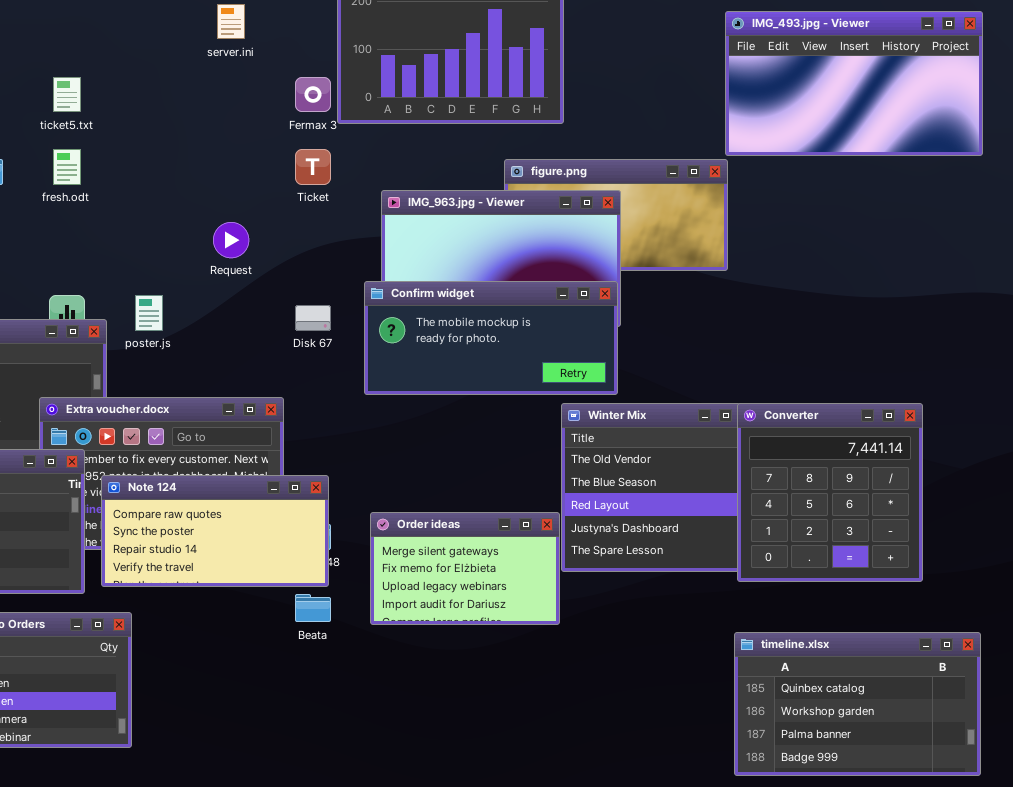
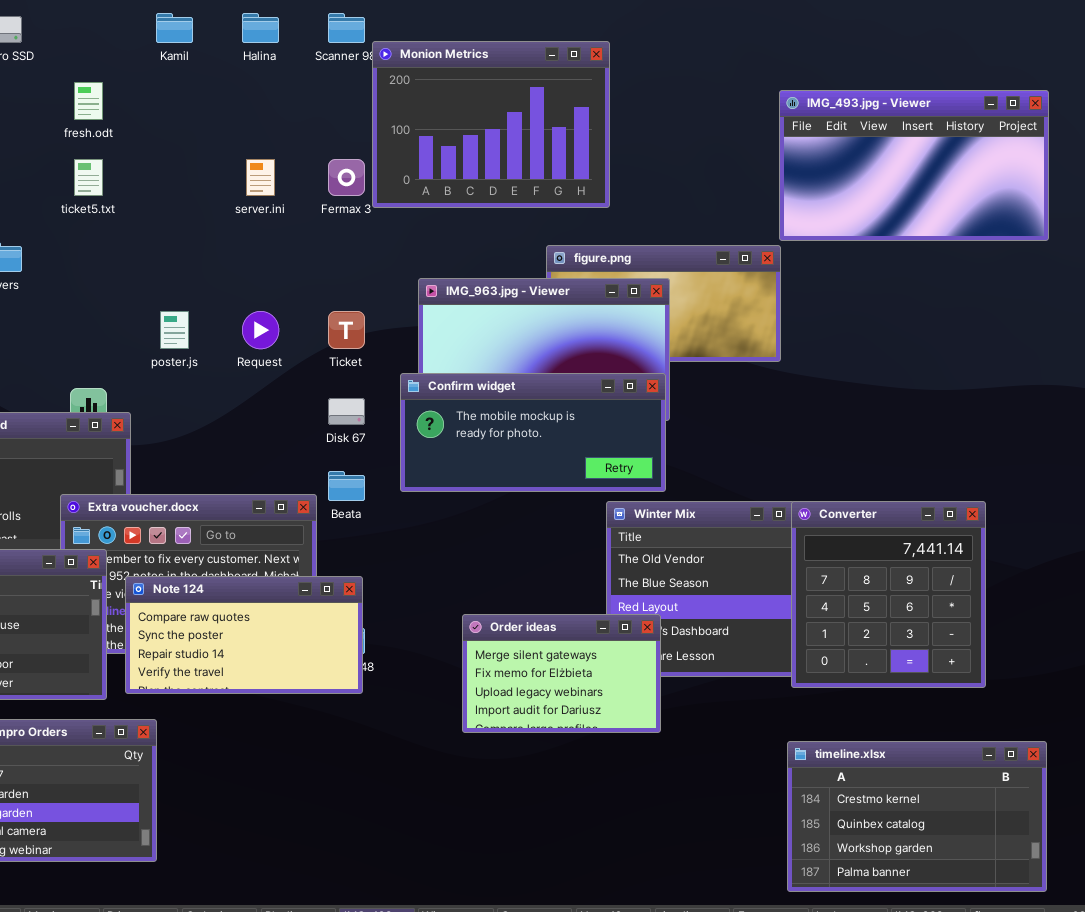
server.ini: [217,4,245,39] -> [246,159,275,196], moved
fresh.odt: [53,149,81,185] -> [74,82,103,120], moved
Ticket: [295,149,331,185] -> [328,311,365,349], moved
poster.js: [135,295,163,331] -> [160,311,189,349], moved
Order ideas: [370,512,560,625] -> [462,614,661,733], moved
Beata: [295,594,331,622] -> [328,471,365,501], moved
timeline.xlsx: [734,632,981,776] -> [787,741,1047,892], scrolled up 1 row

